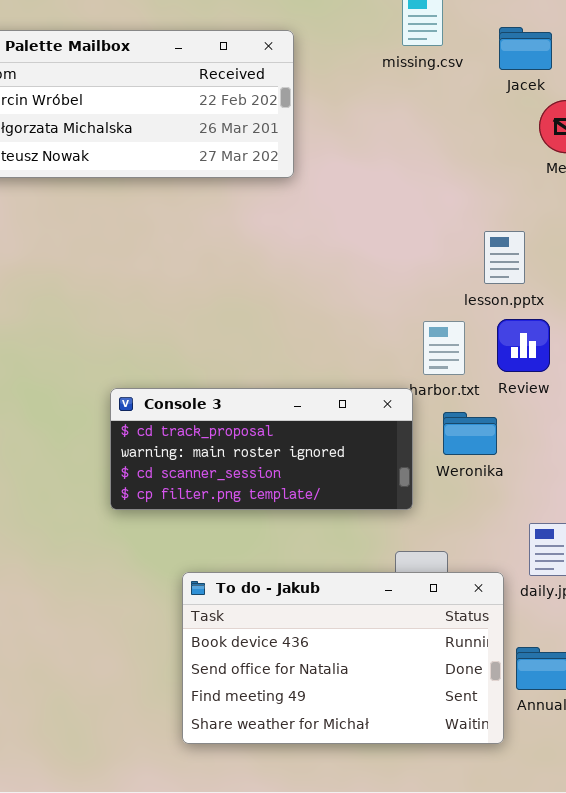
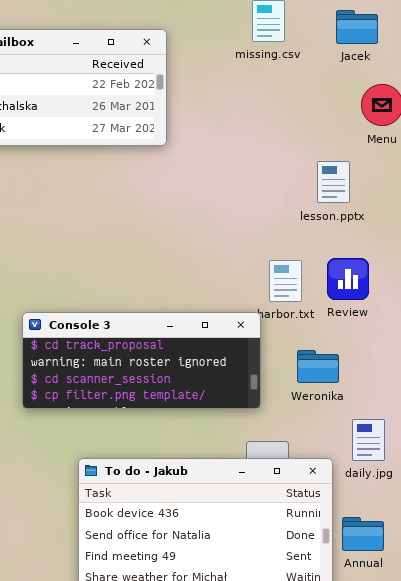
Jacek: [499,27,552,70] -> [336,10,378,44], moved
lesson.pptx: [484,231,525,284] -> [317,161,350,203], moved
Weronika: [443,412,497,455] -> [297,350,339,383], moved

